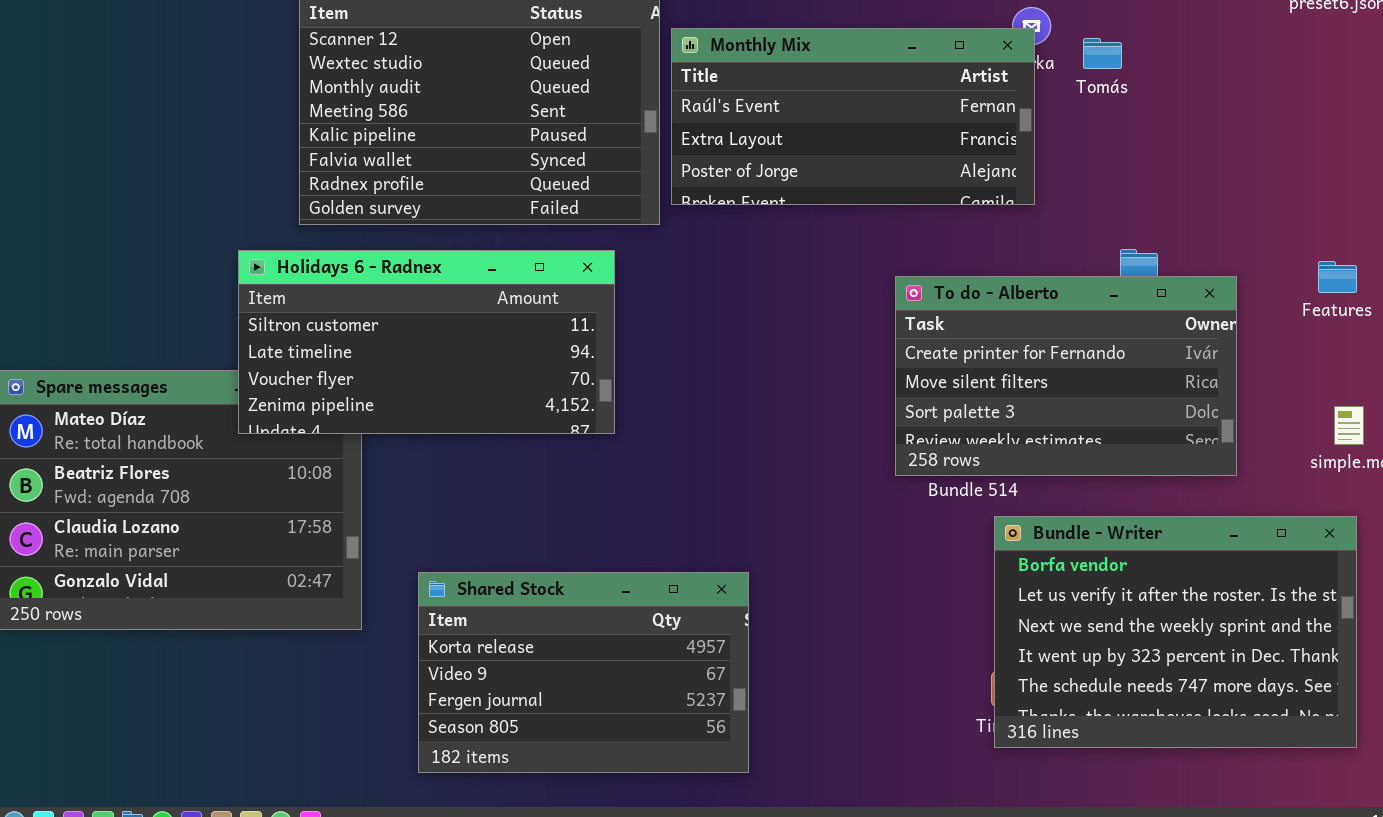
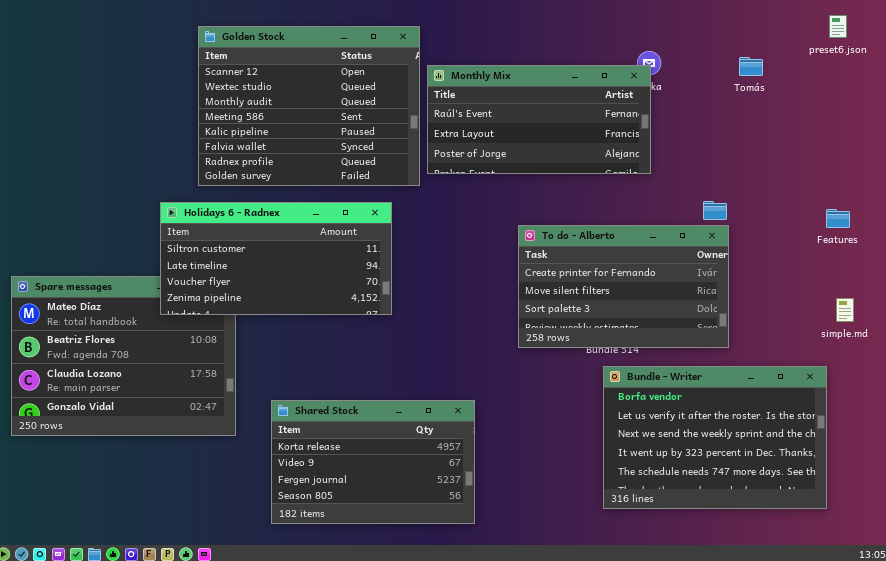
Tomás: [1083,38,1122,69] -> [739,57,763,76], moved
To do - Alberto: [895,276,1237,476] -> [518,225,729,348], moved
Bundle - Writer: [994,516,1357,748] -> [603,366,827,509], moved

